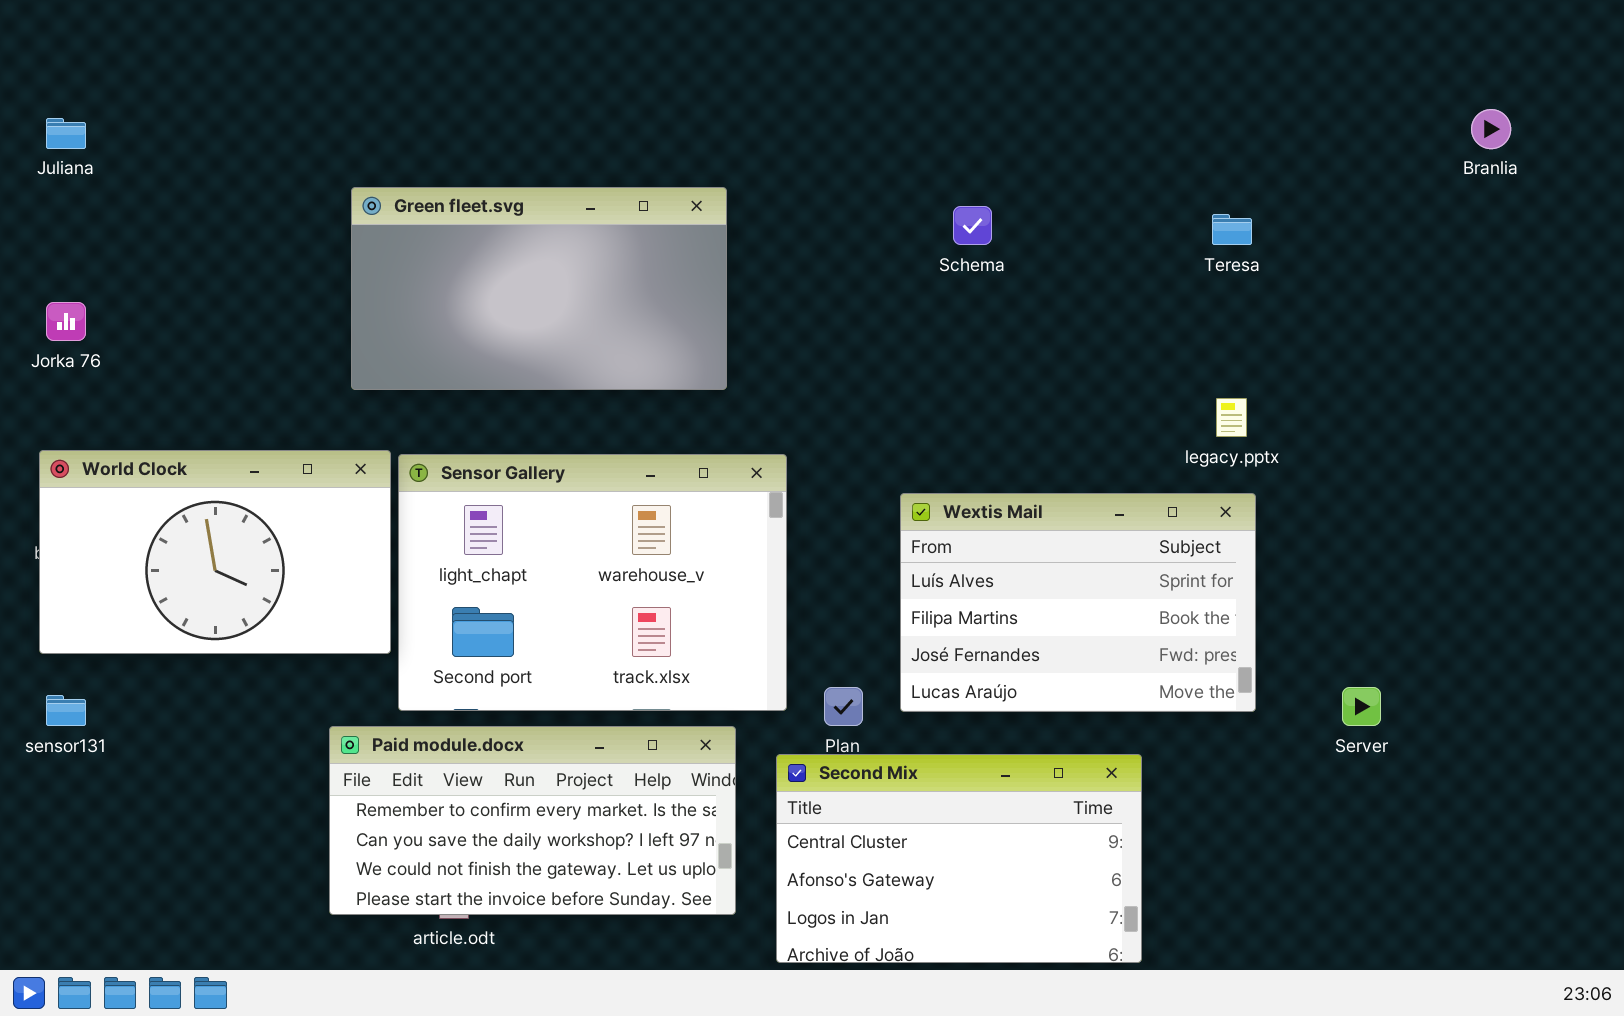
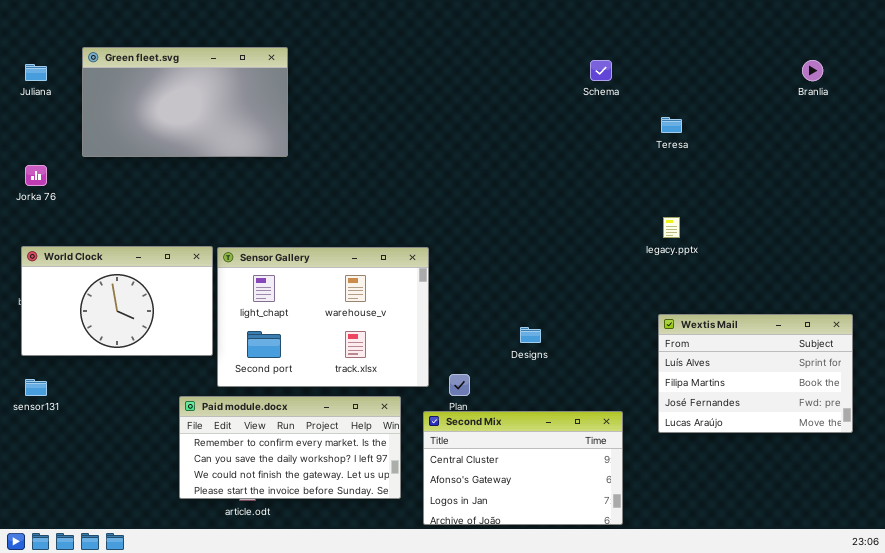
Green fleet.svg: [351,187,727,390] -> [82,47,288,157], moved
Schema: [953,206,992,245] -> [590,60,612,81], moved
Wextis Mail: [900,493,1256,712] -> [658,314,853,433], moved

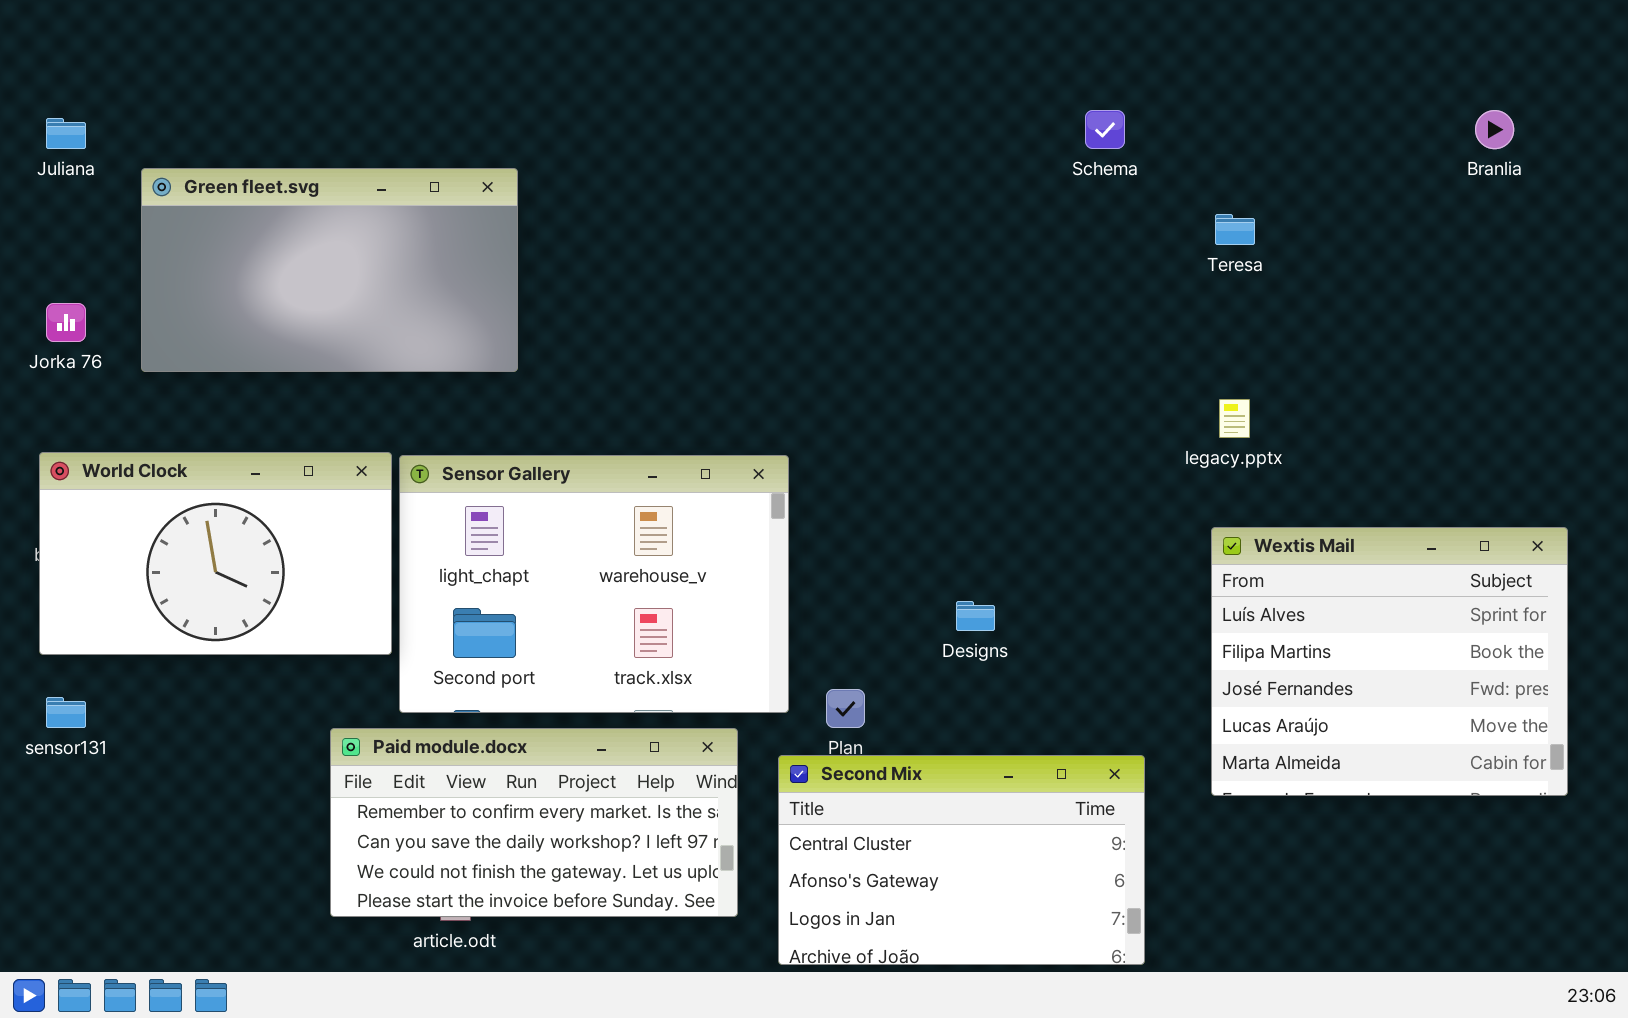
Green fleet.svg: [82,47,288,157] -> [141,168,518,372], moved
Wextis Mail: [658,314,853,433] -> [1211,527,1568,796], resized

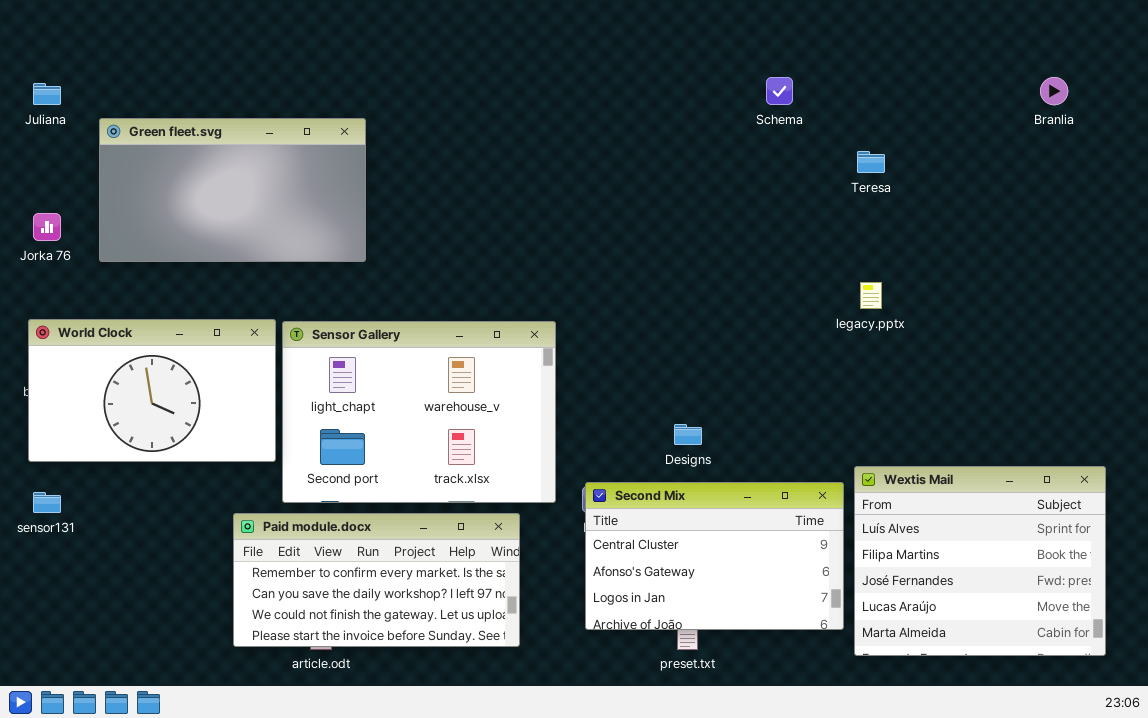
Wextis Mail: [1211,527,1568,796] -> [854,466,1106,656], moved
Second Mix: [778,755,1145,965] -> [585,482,844,630], moved

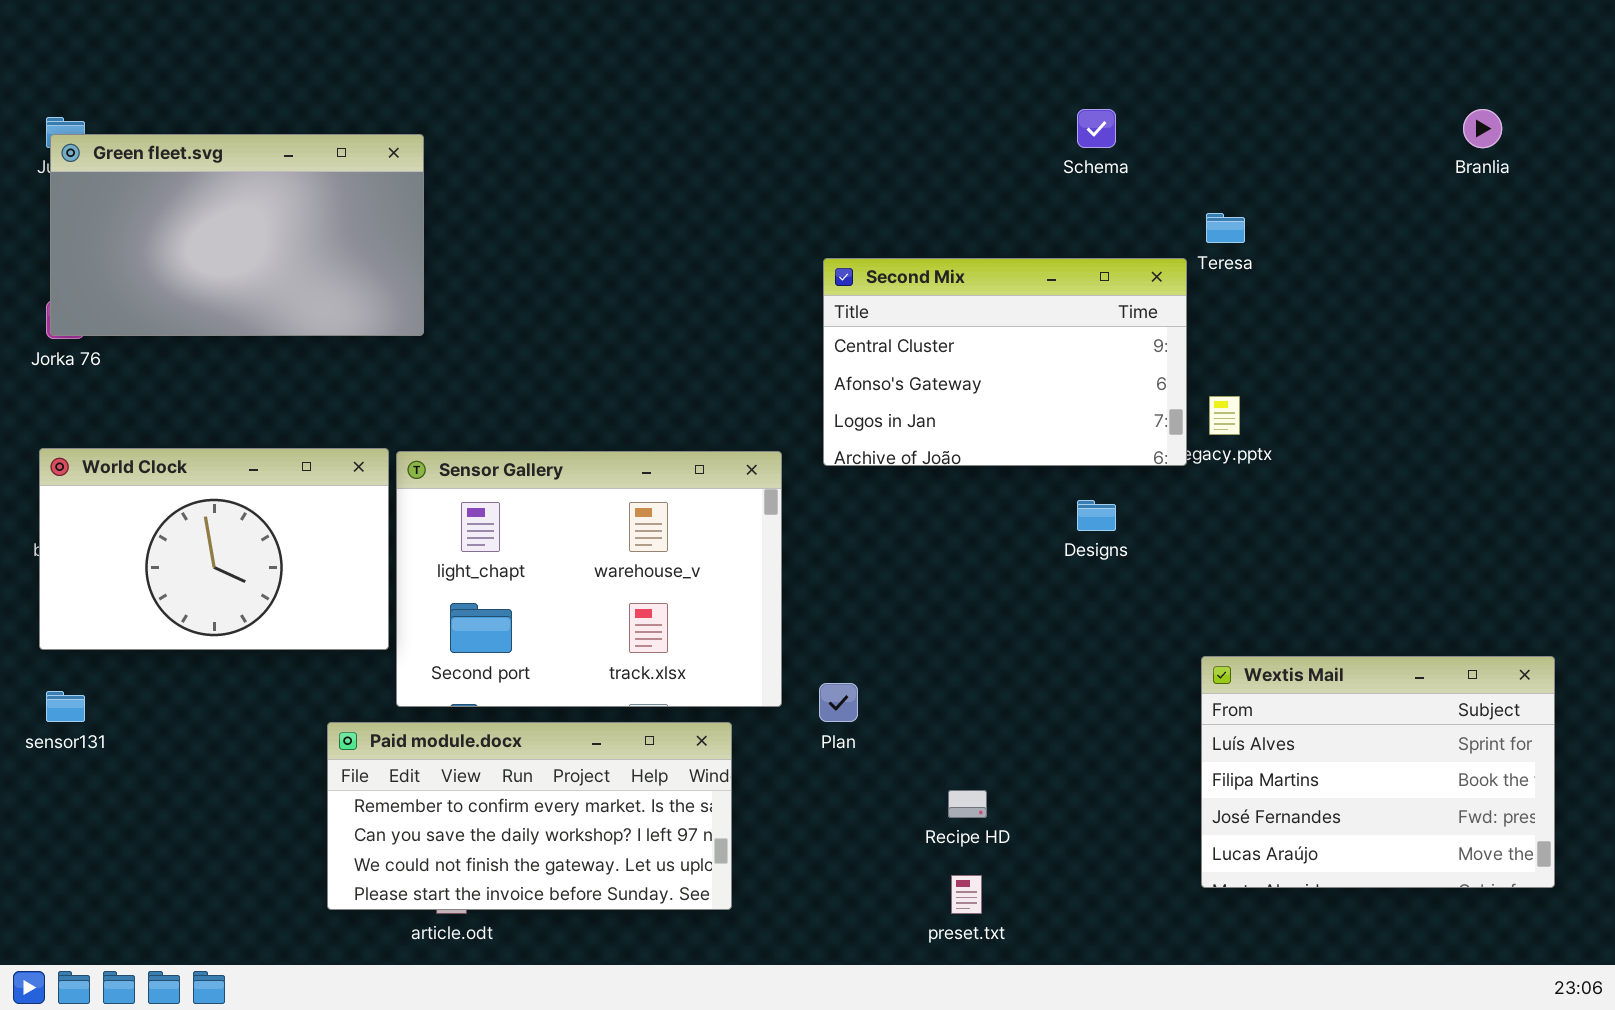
Green fleet.svg: [99,118,366,262] -> [50,134,424,336], moved
Designs: [674,424,702,445] -> [1077,500,1116,531], moved
Wextis Mail: [854,466,1106,656] -> [1201,656,1555,888], resized
Second Mix: [585,482,844,630] -> [823,258,1187,466], moved

